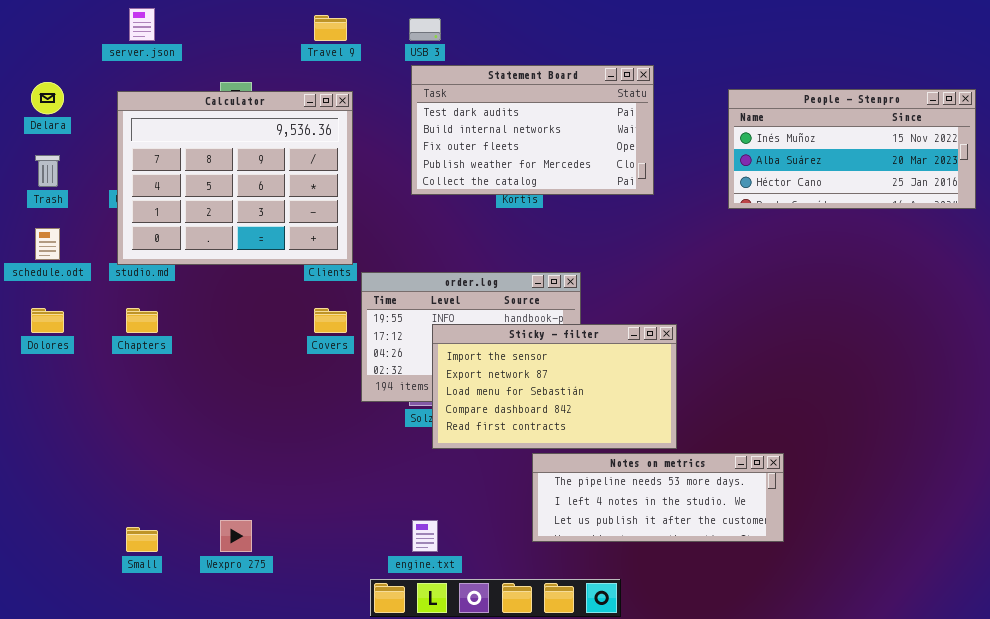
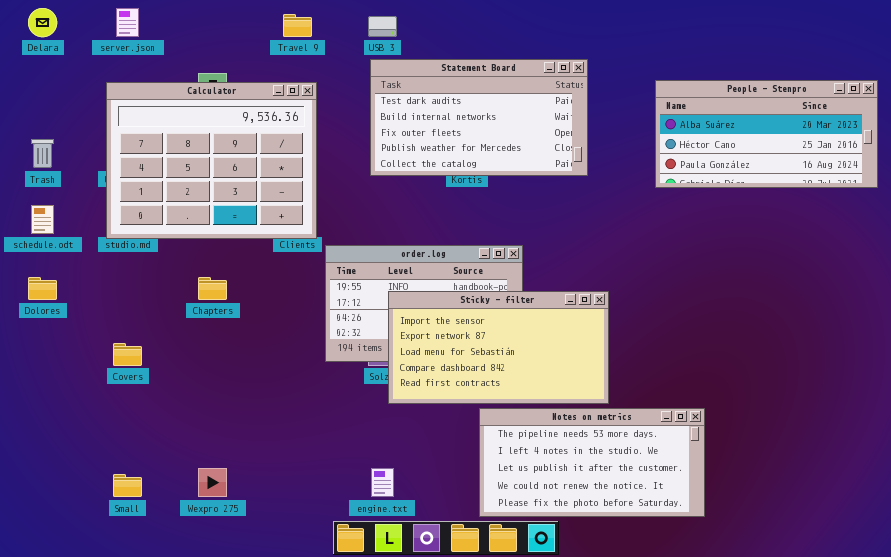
Delara: [31,82,64,114] -> [28,8,57,37], moved
People - Stenpro: [728,89,976,209] -> [655,80,878,188], scrolled down 1 row
Chapters: [126,308,158,333] -> [198,277,227,300], moved
Covers: [314,308,347,333] -> [113,343,142,366], moved
Notes on metrics: [532,453,784,542] -> [479,408,705,517], resized

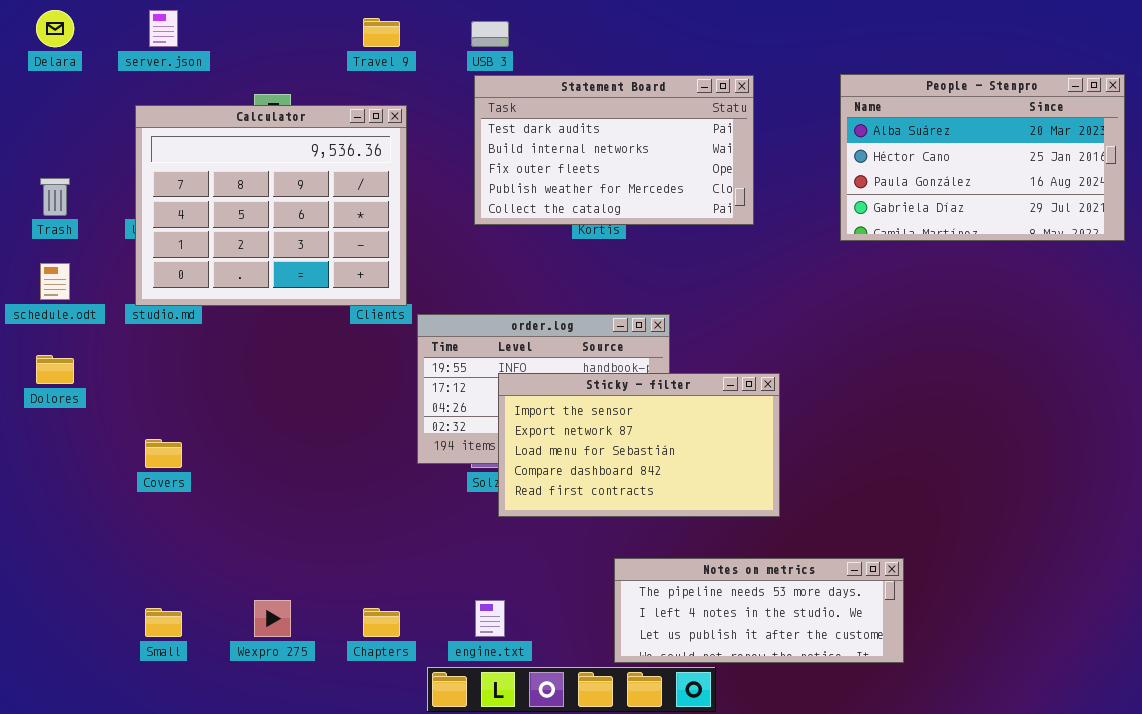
People - Stenpro: [655,80,878,188] -> [840,74,1125,241], resized
Chapters: [198,277,227,300] -> [363,608,400,637], moved
Notes on metrics: [479,408,705,517] -> [614,558,904,663], resized

